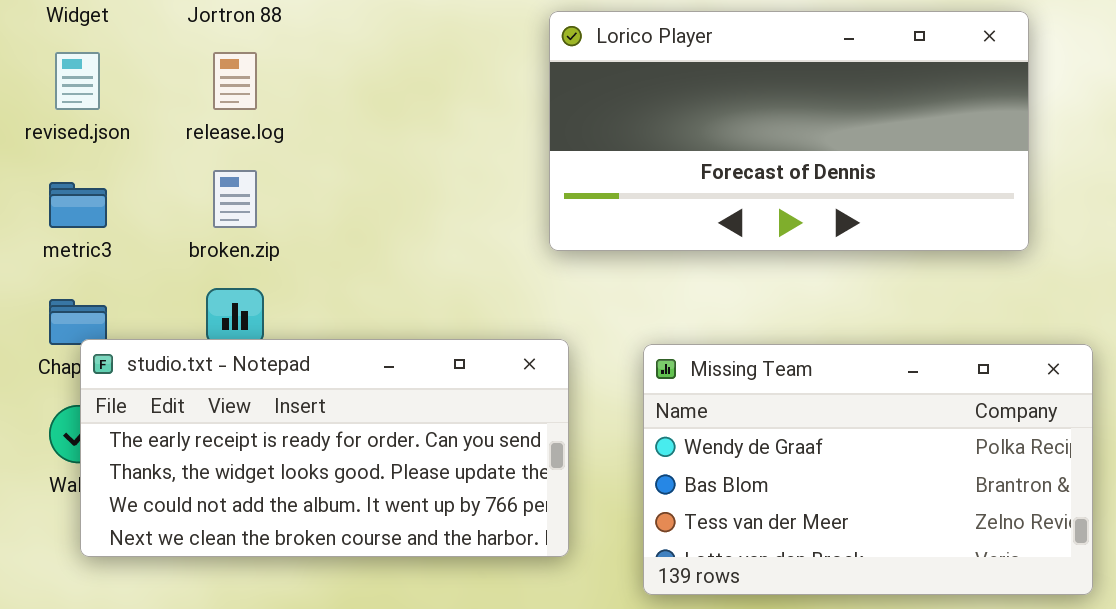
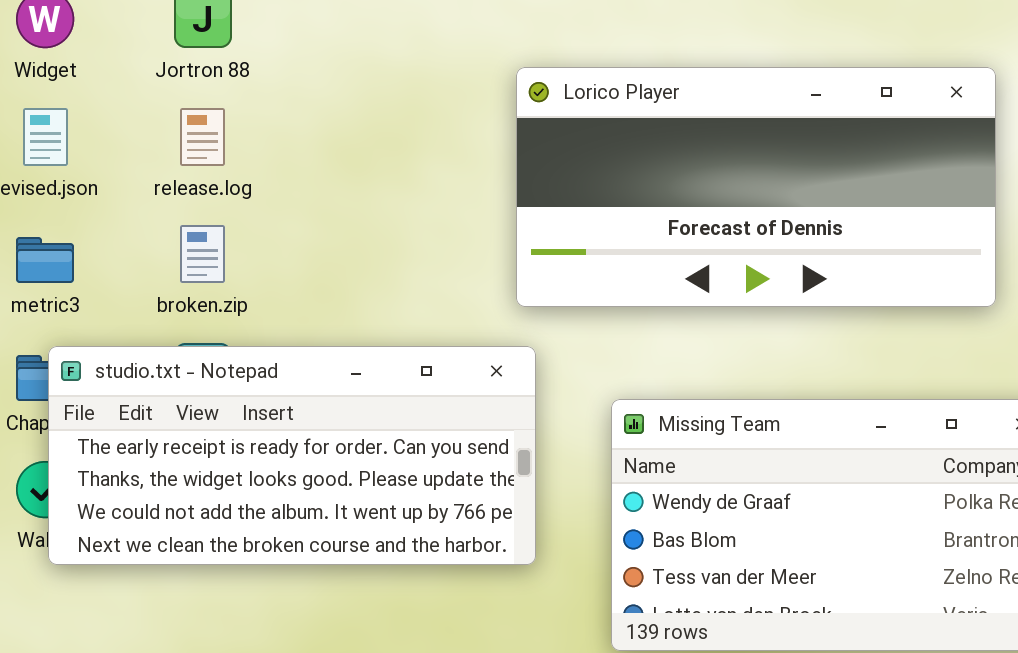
studio.txt - Notepad: [80,339,569,557] -> [48,346,536,565], moved

